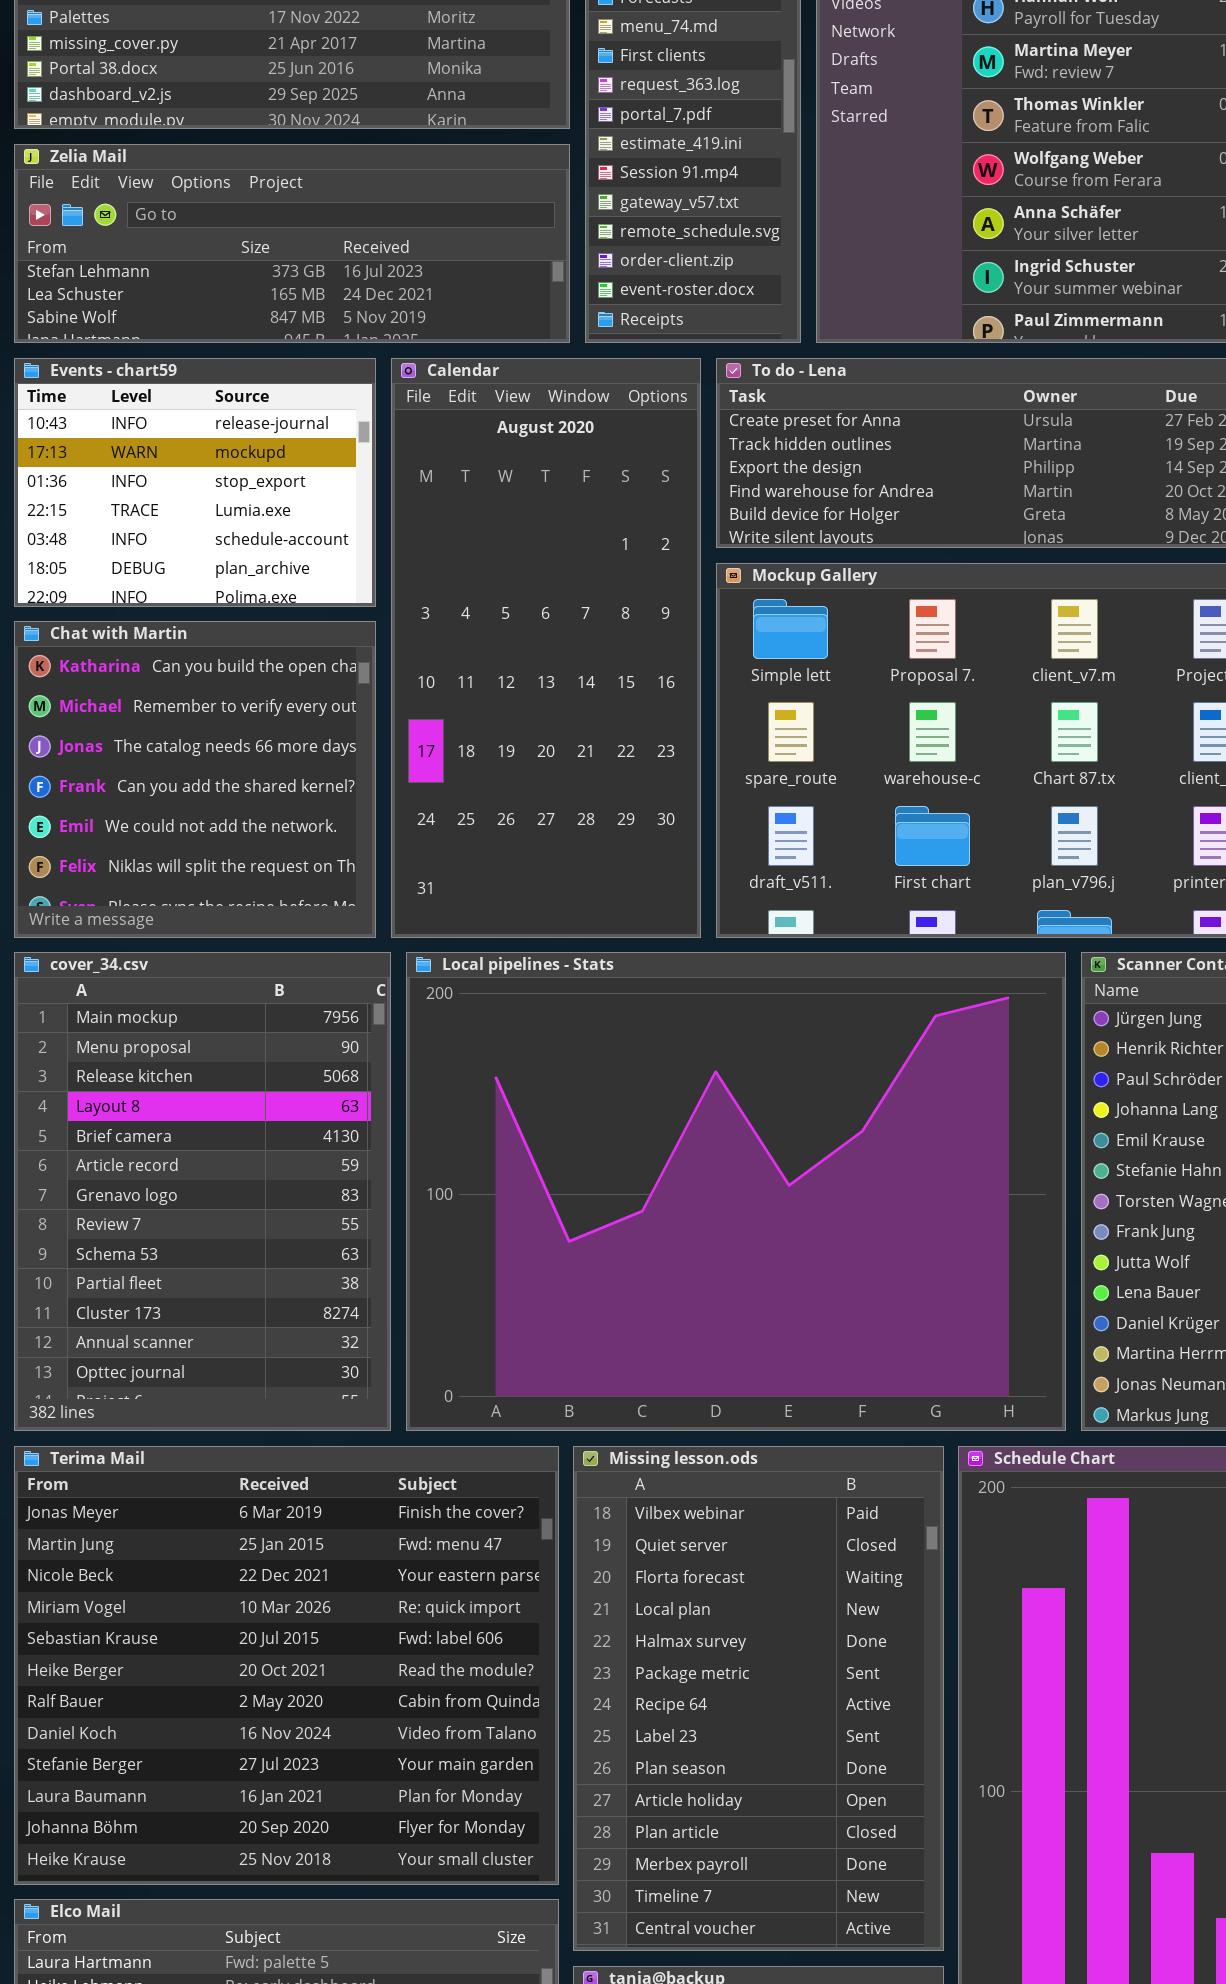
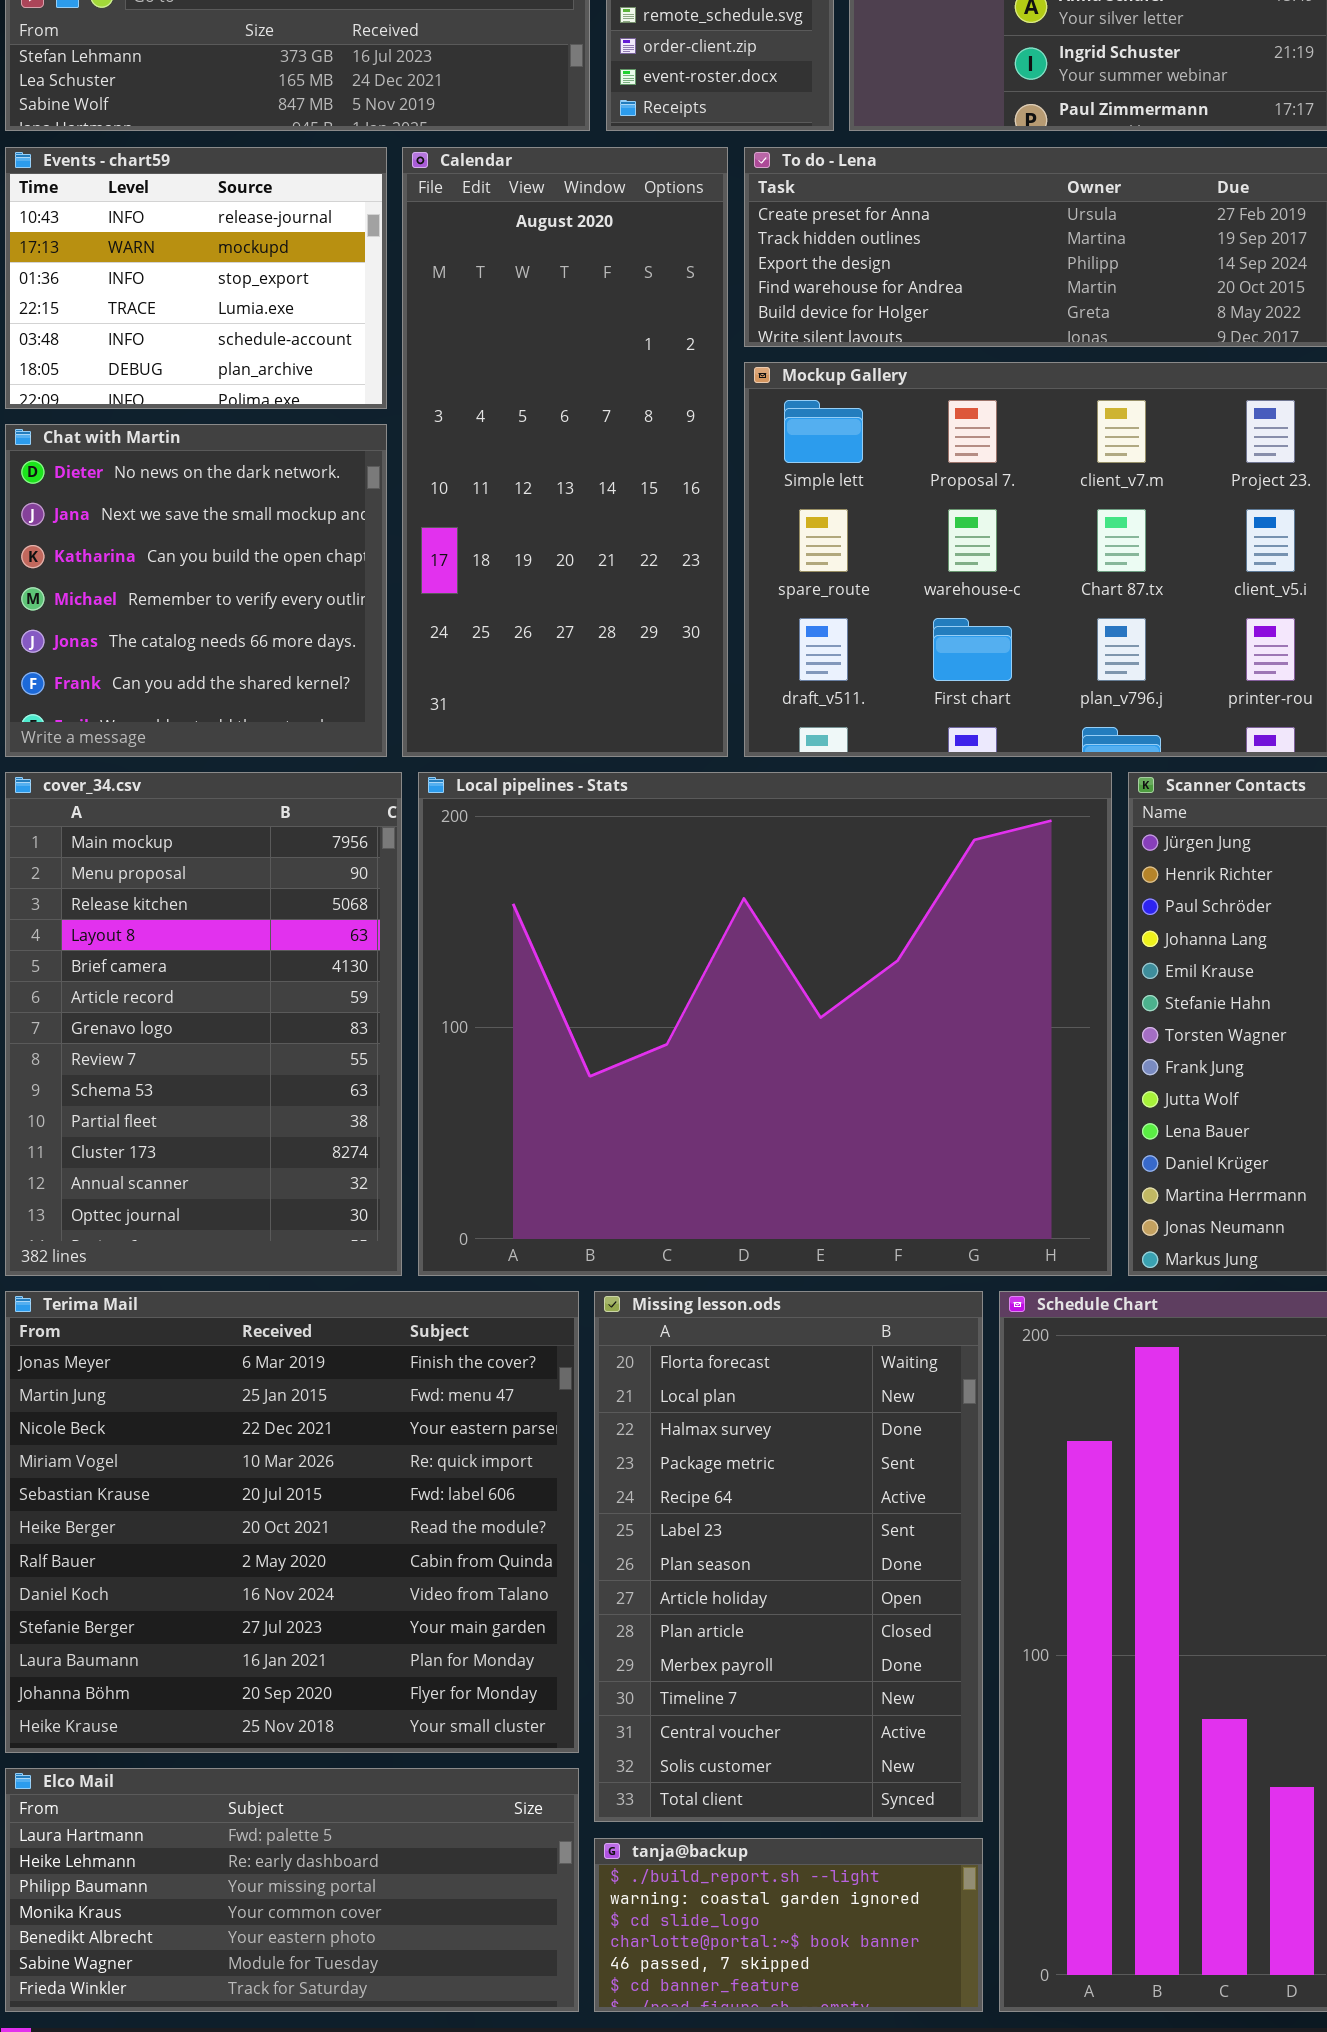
Chat with Martin: [14,621,376,938] -> [5,424,387,757], scrolled up 2 rows
Missing lesson.ods: [573,1446,944,1951] -> [594,1291,983,1822], scrolled down 2 rows

